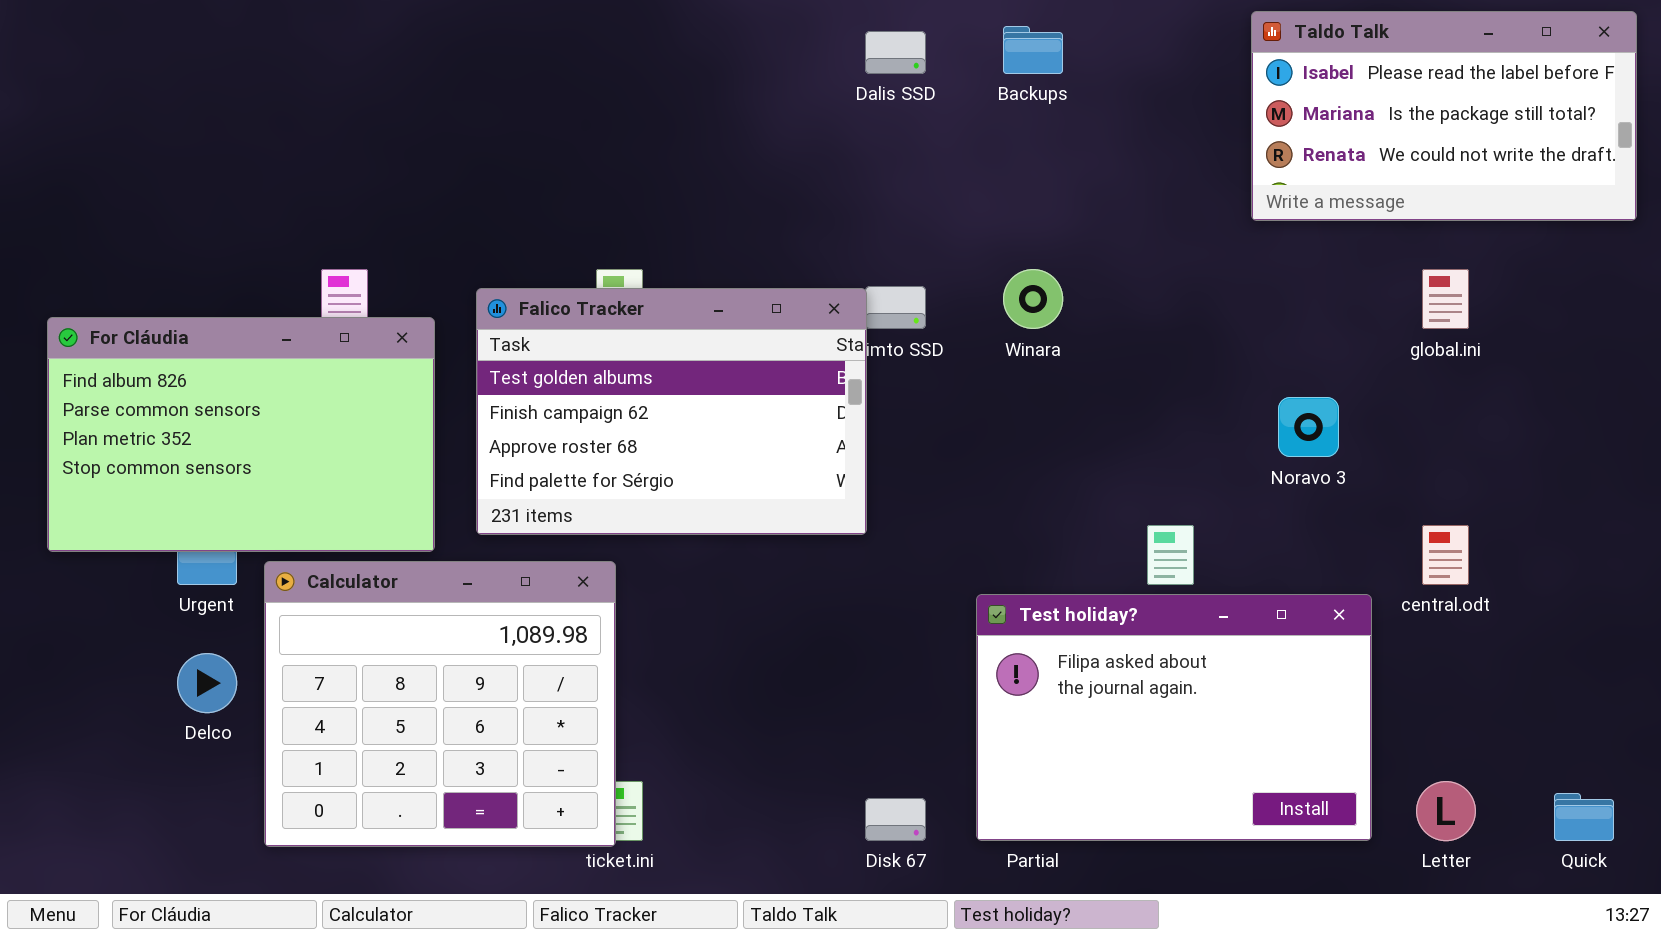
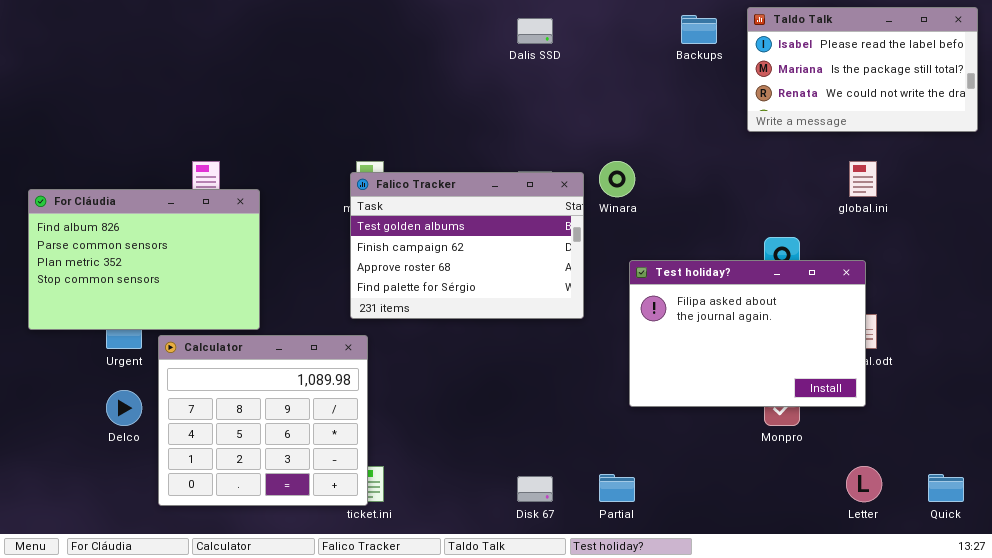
Backups: [1003,26,1063,74] -> [681,15,717,44], moved
Falico Tracker: [476,288,867,535] -> [350,172,584,319], moved
Test holiday?: [976,594,1372,841] -> [629,260,866,407], moved

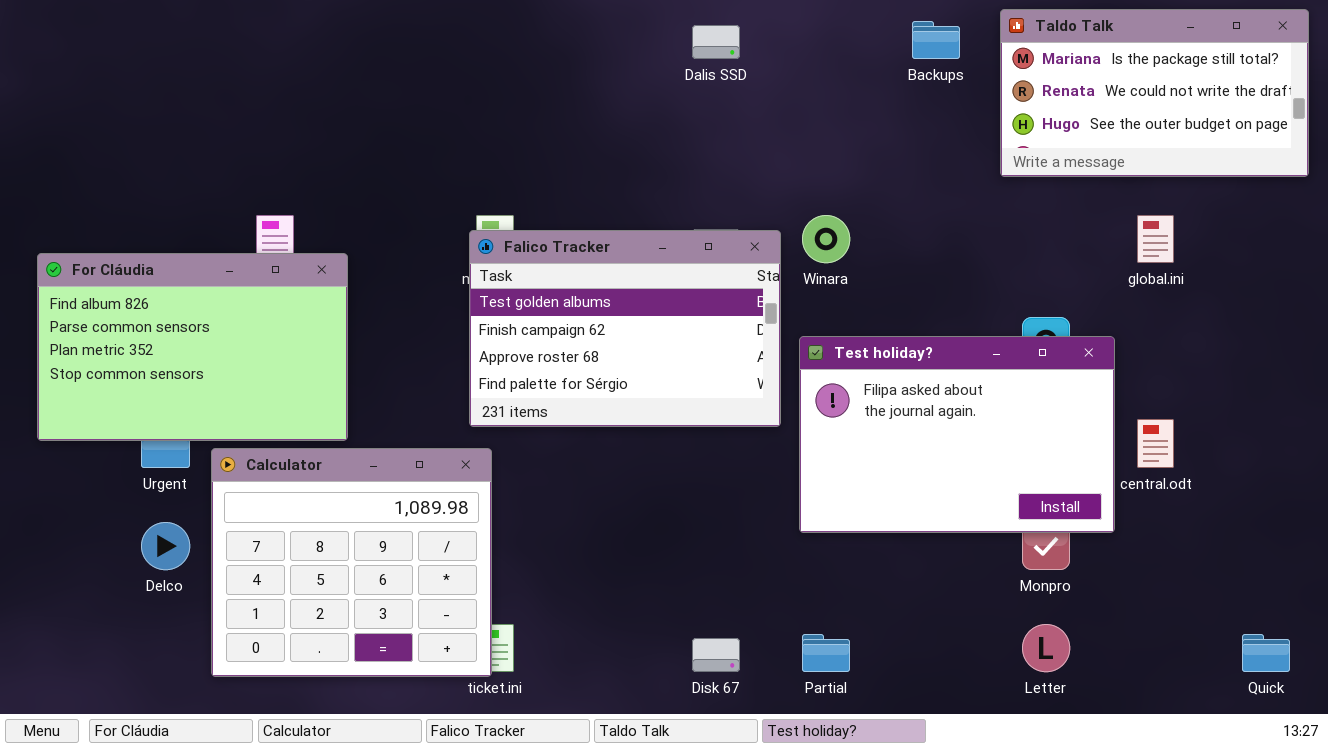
Taldo Talk: [747,7,978,132] -> [1000,9,1309,177], scrolled down 1 row
Test holiday?: [629,260,866,407] -> [799,336,1115,533], moved
Letter: [846,466,882,502] -> [1022,624,1070,672], moved

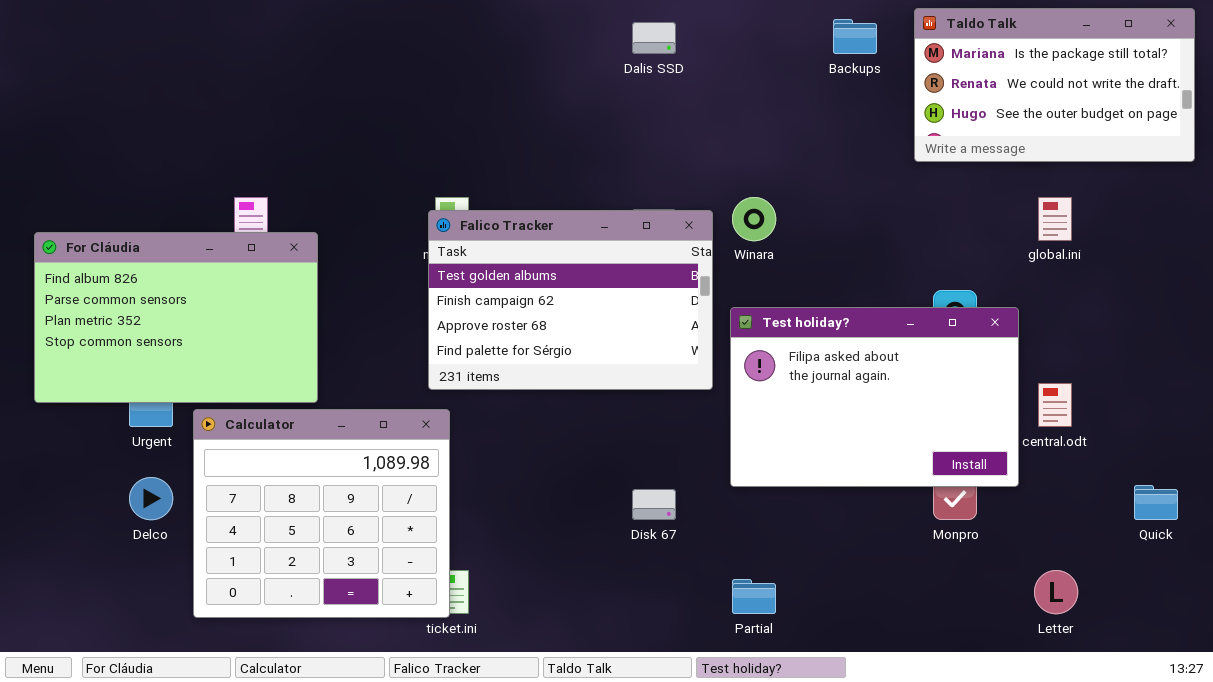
Letter: [1022,624,1070,672] -> [1034,570,1078,614], moved
Quick: [1242,634,1290,672] -> [1134,485,1178,520], moved
Disk 67: [692,638,740,672] -> [632,489,676,520], moved

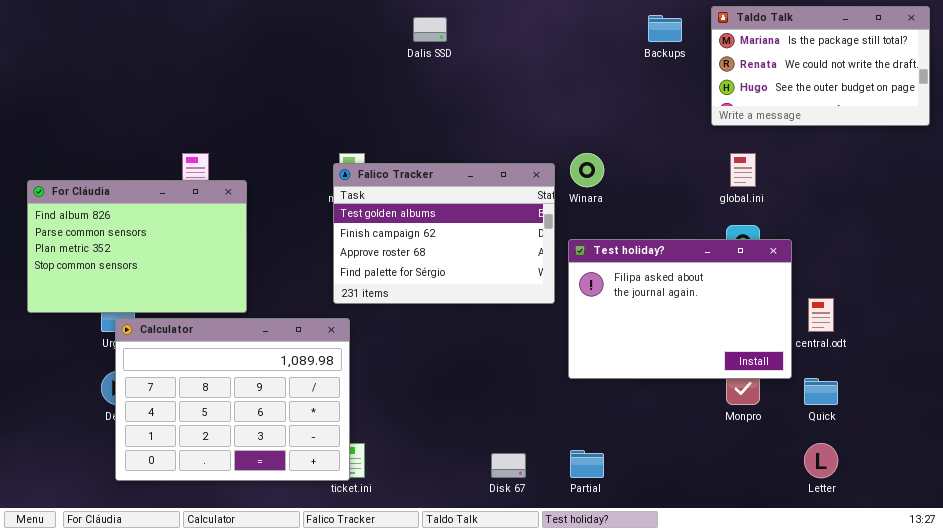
Dalis SSD: [632,22,676,54] -> [413,17,447,42], moved
global.ini: [1038,197,1072,241] -> [730,153,756,187], moved
Calculator: [193,409,450,618] -> [115,318,350,481], resized
Quick: [1134,485,1178,520] -> [804,378,838,405], moved
Disk 67: [632,489,676,520] -> [491,453,526,478], moved

